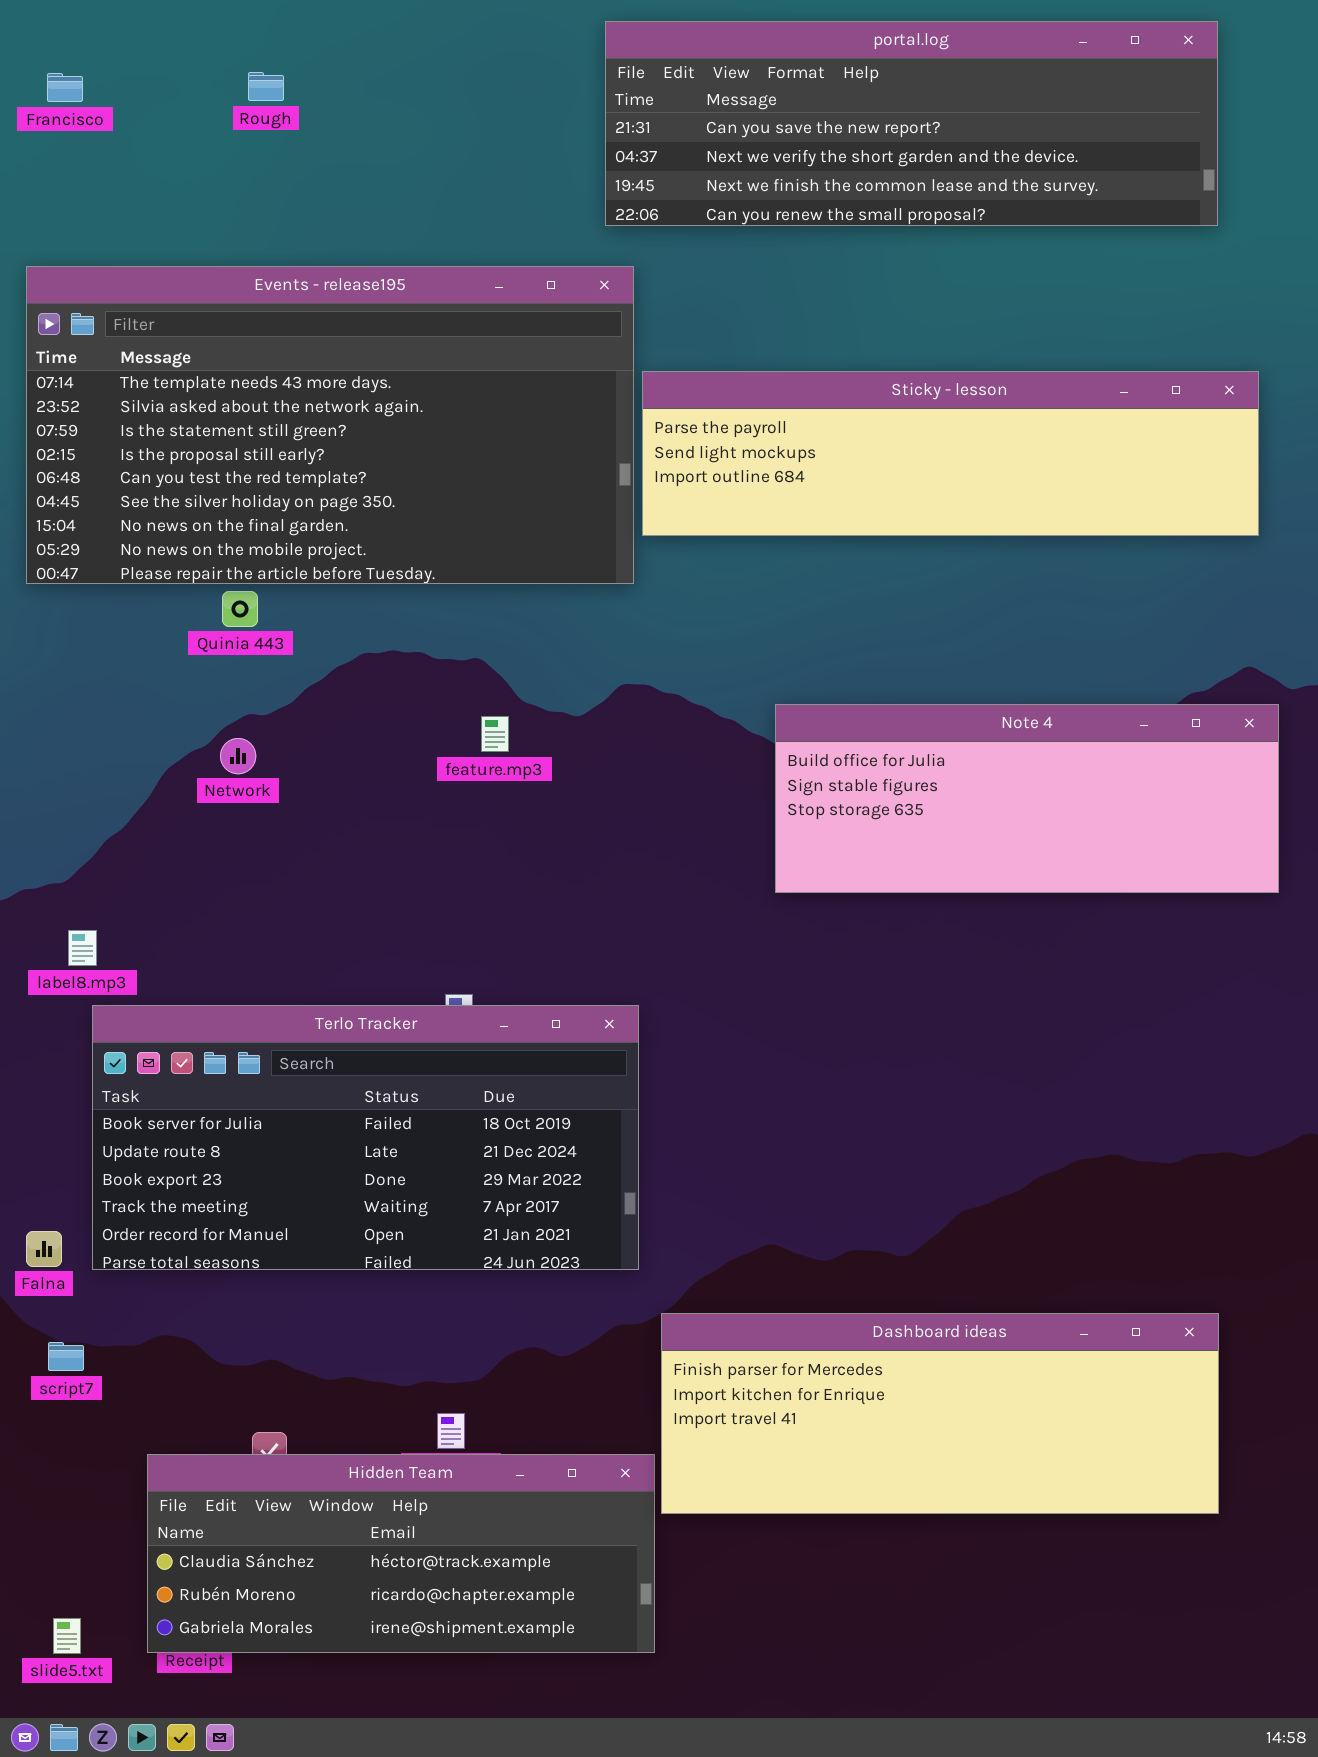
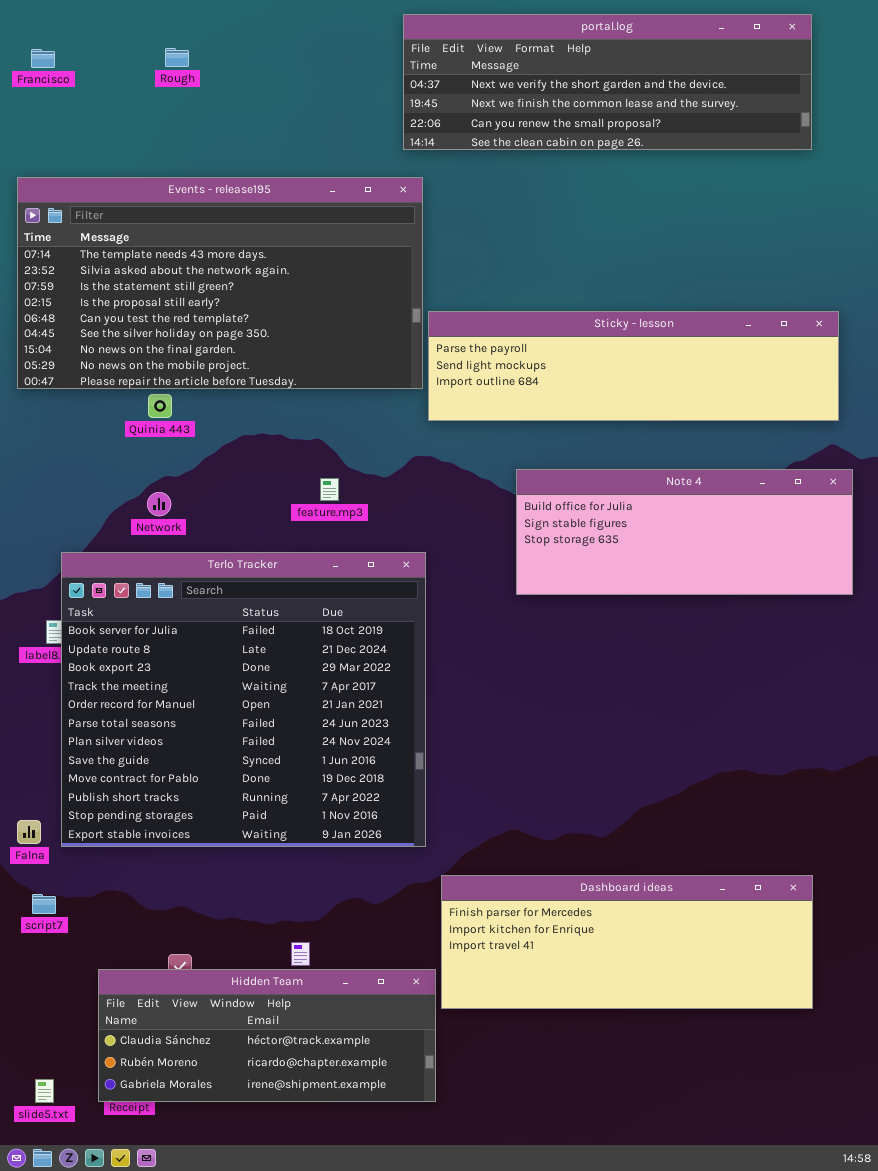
portal.log: [605,21,1218,226] -> [403,14,812,150], scrolled down 1 row
Sticky - lesson: [642,371,1259,536] -> [428,311,839,421], moved
Terlo Tracker: [92,1005,639,1270] -> [61,552,426,847], resized

